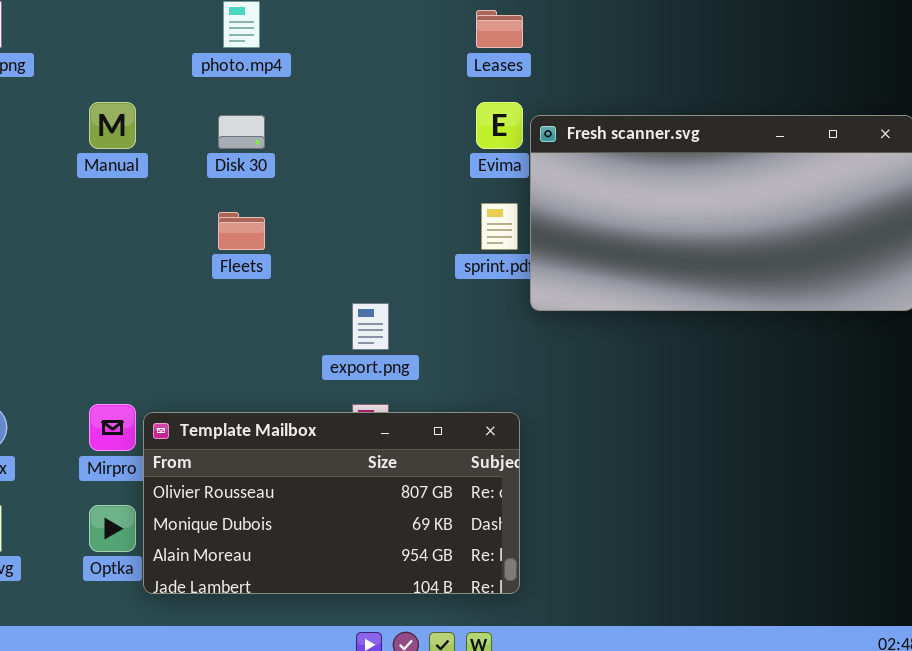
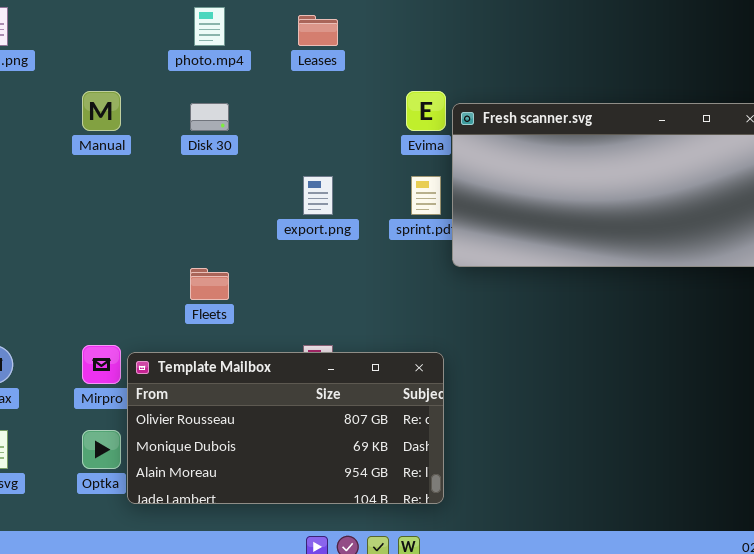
Leases: [476,10,523,48] -> [298,15,338,46], moved
Fleets: [218,212,265,250] -> [190,268,229,300], moved
export.png: [352,303,389,350] -> [303,176,333,215], moved

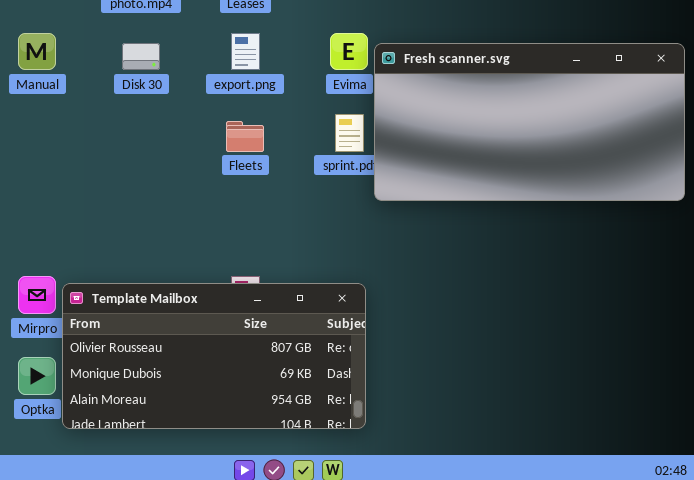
export.png: [303,176,333,215] -> [231,33,260,70], moved
Fleets: [190,268,229,300] -> [226,121,264,152], moved

